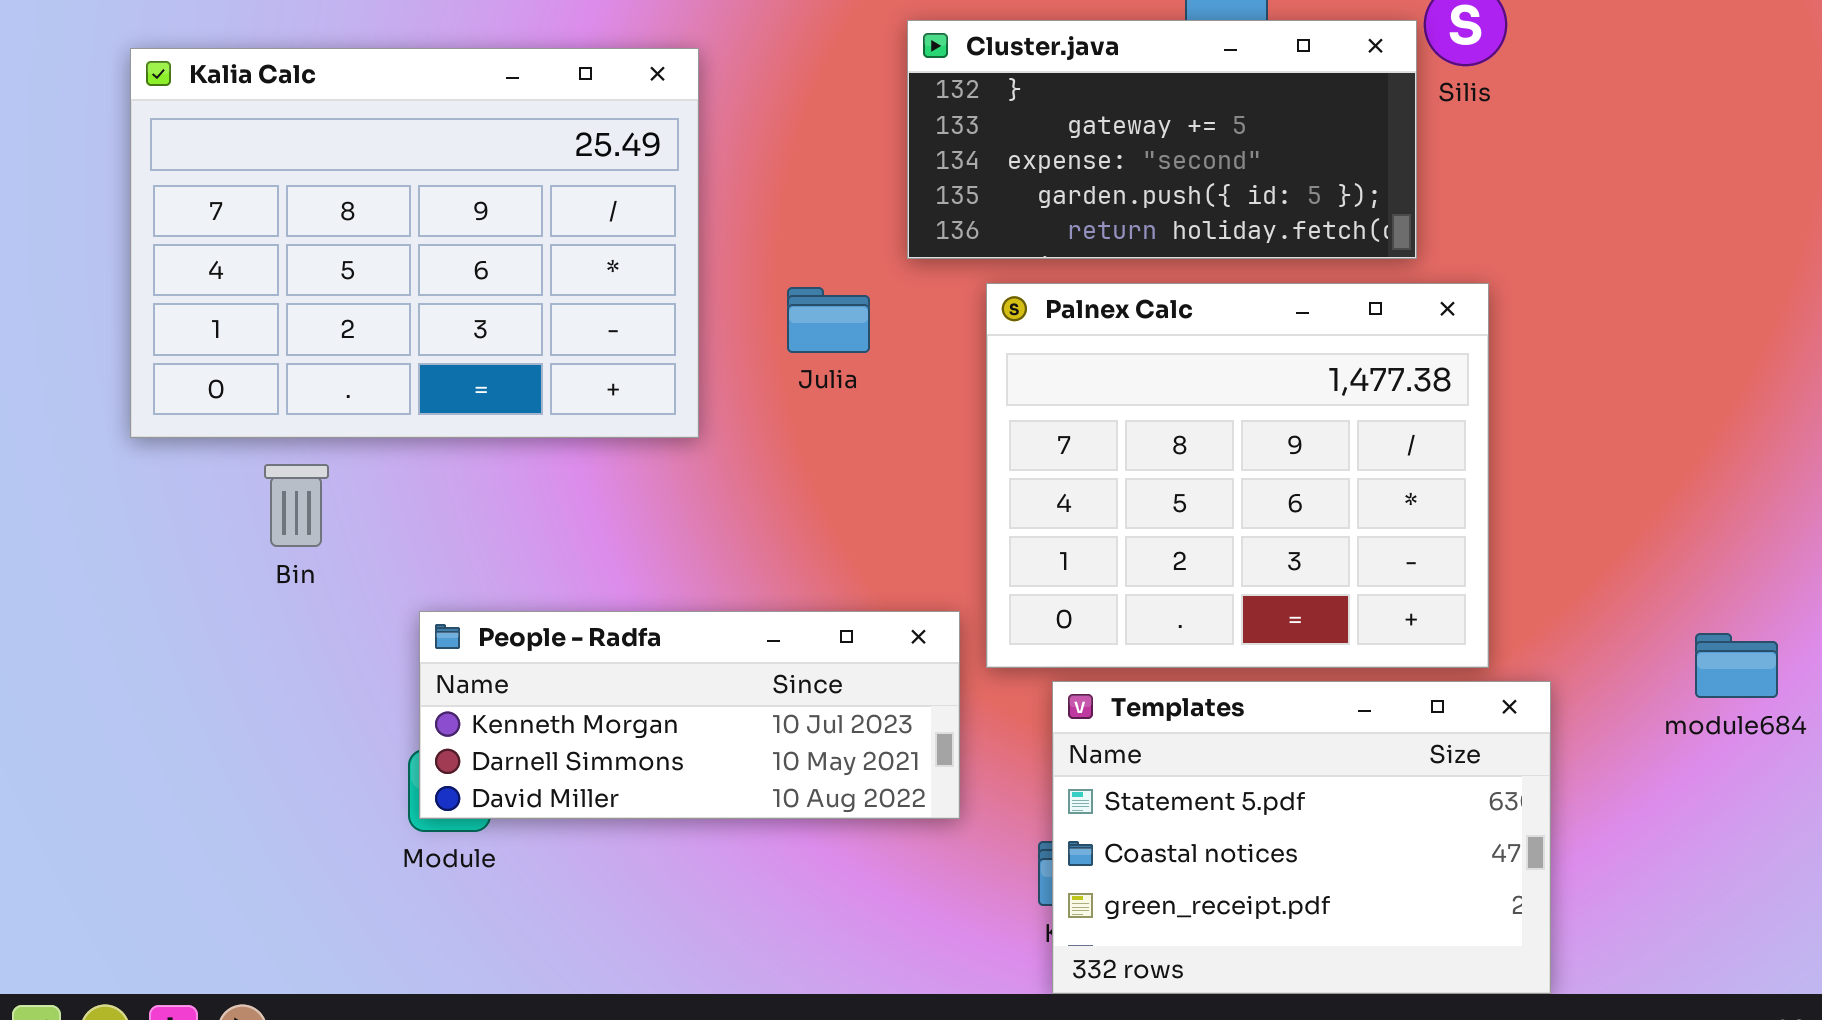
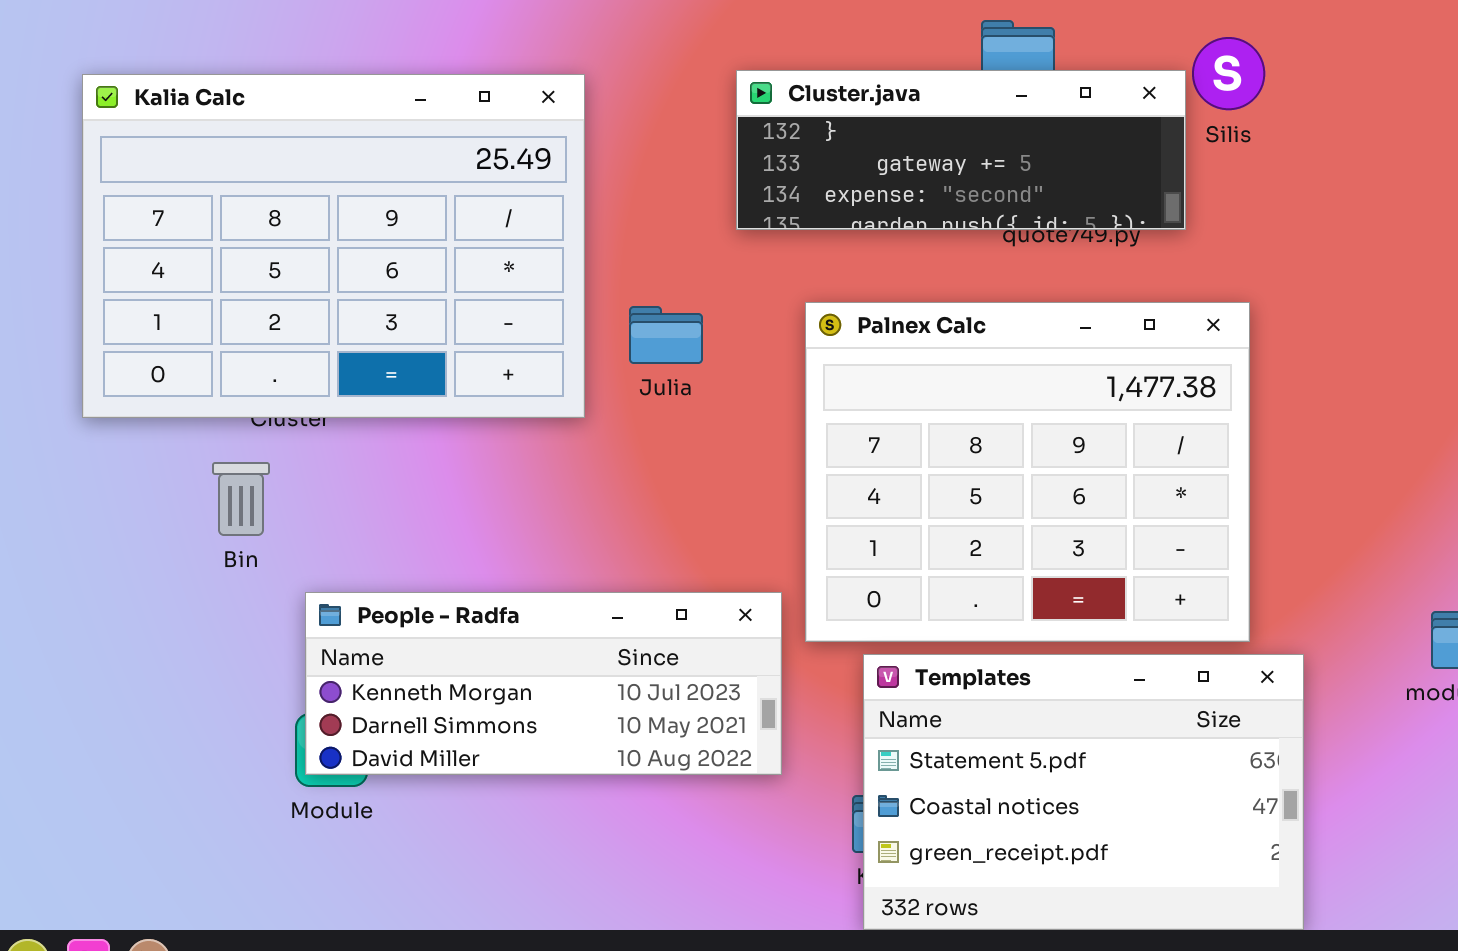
Cluster.java: [907,20,1417,259] -> [736,70,1186,230], resized
Kalia Calc: [130,48,699,438] -> [82,74,585,418], moved
Bin: [264,464,329,547] -> [212,462,270,536], moved

